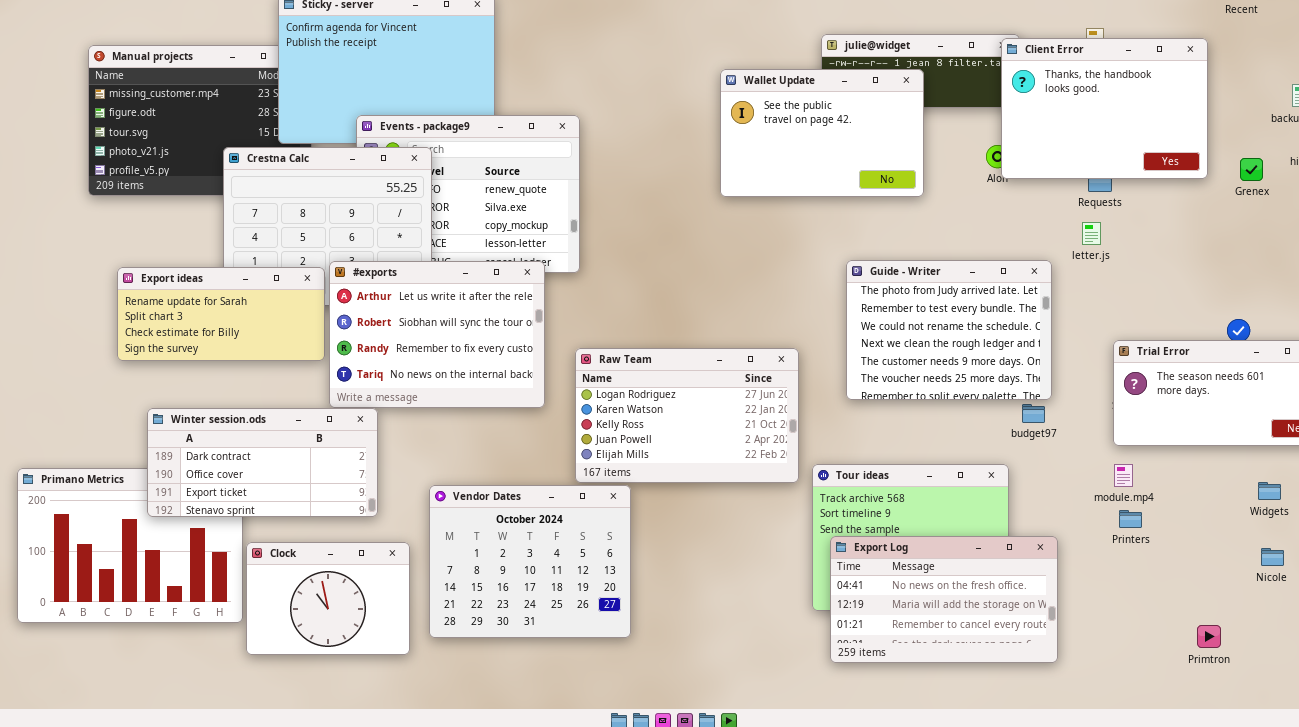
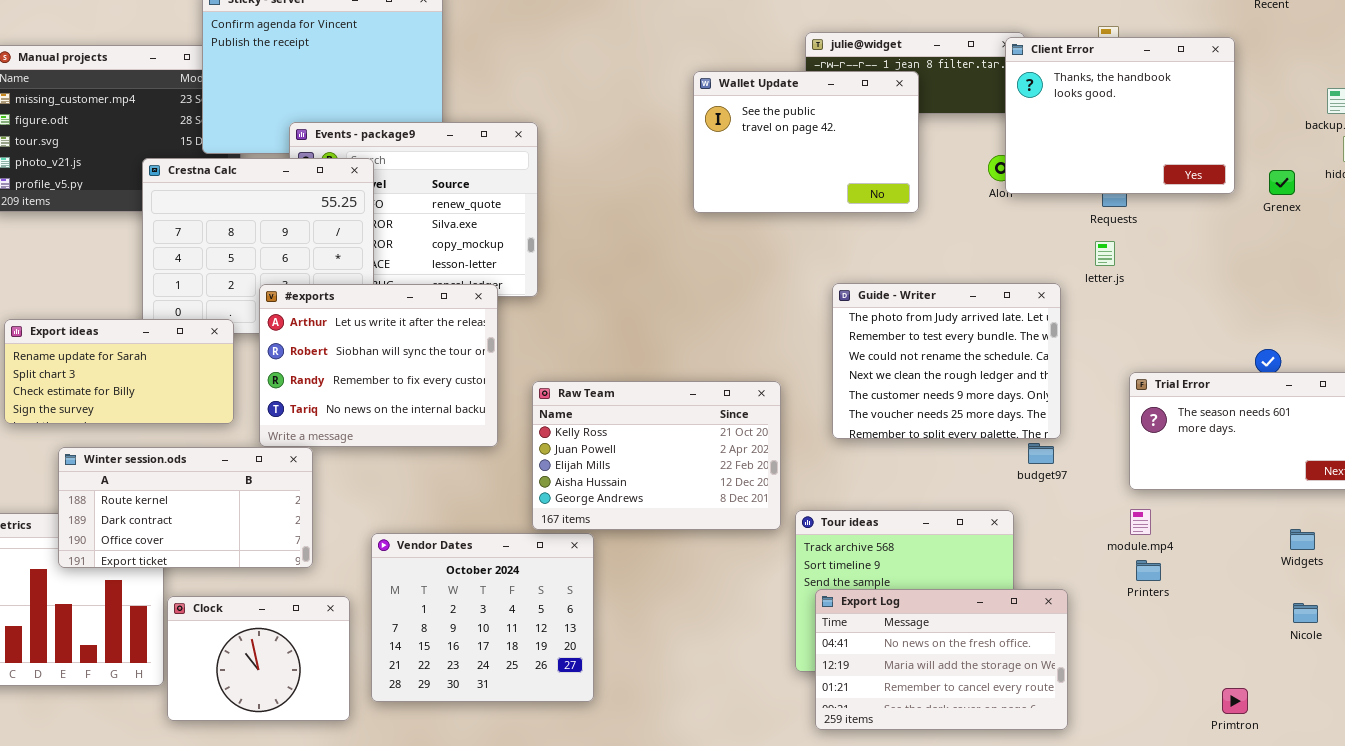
Export ideas: [117,267,325,361] -> [4,319,234,424], moved
Raw Team: [575,348,799,483] -> [532,381,781,530], scrolled down 2 rows
Winter session.ods: [147,408,378,517] -> [58,447,313,568], scrolled up 1 row

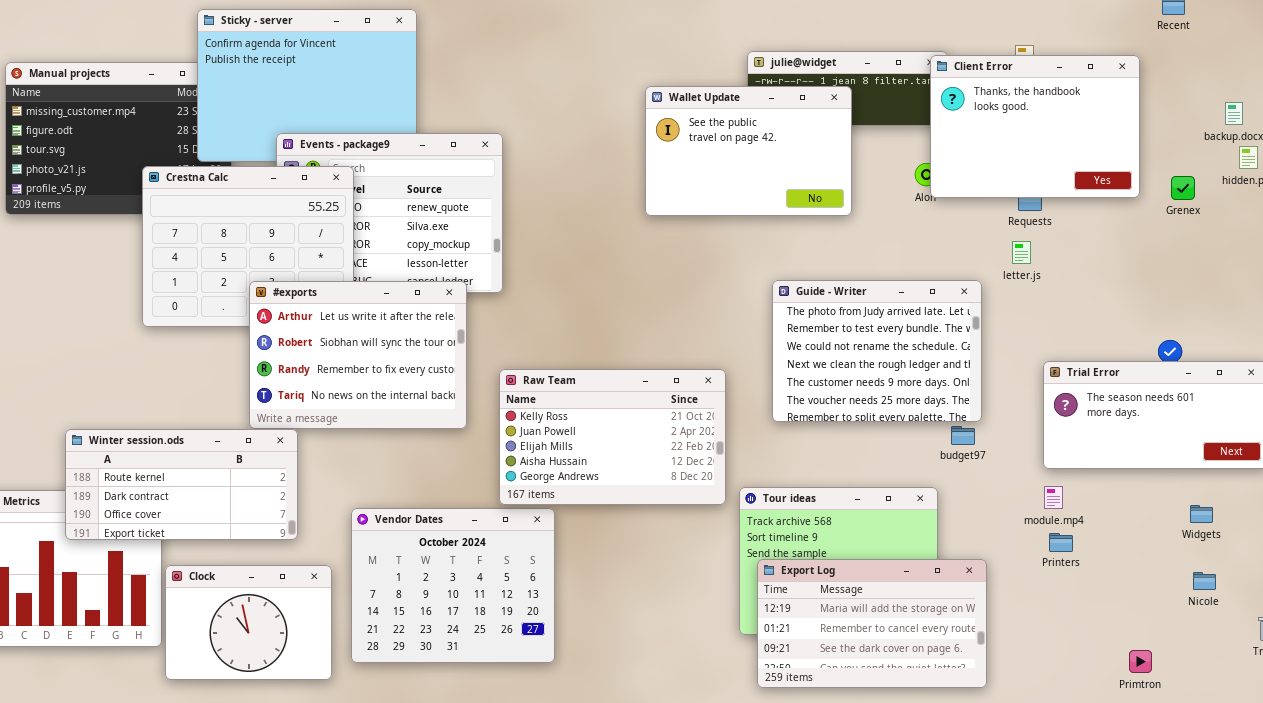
Export ideas: [4,319,234,424] -> none, closed
Export Log: [815,589,1068,730] -> [757,559,987,688], scrolled down 1 row

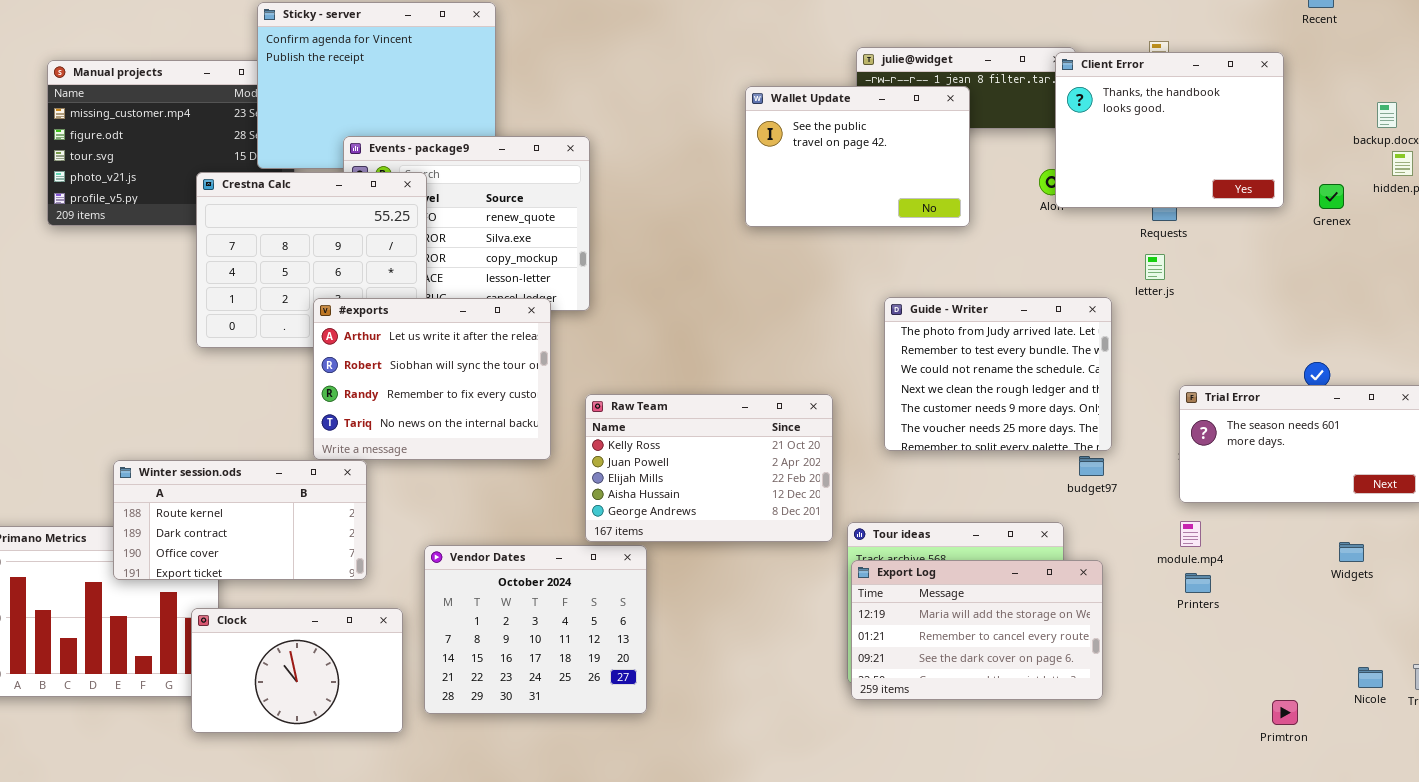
Export Log: [757,559,987,688] -> [851,560,1103,700], moved
Clock: [165,565,332,680] -> [191,608,403,733], resized
Nicole: [1193,572,1216,590] -> [1358,667,1383,688], moved

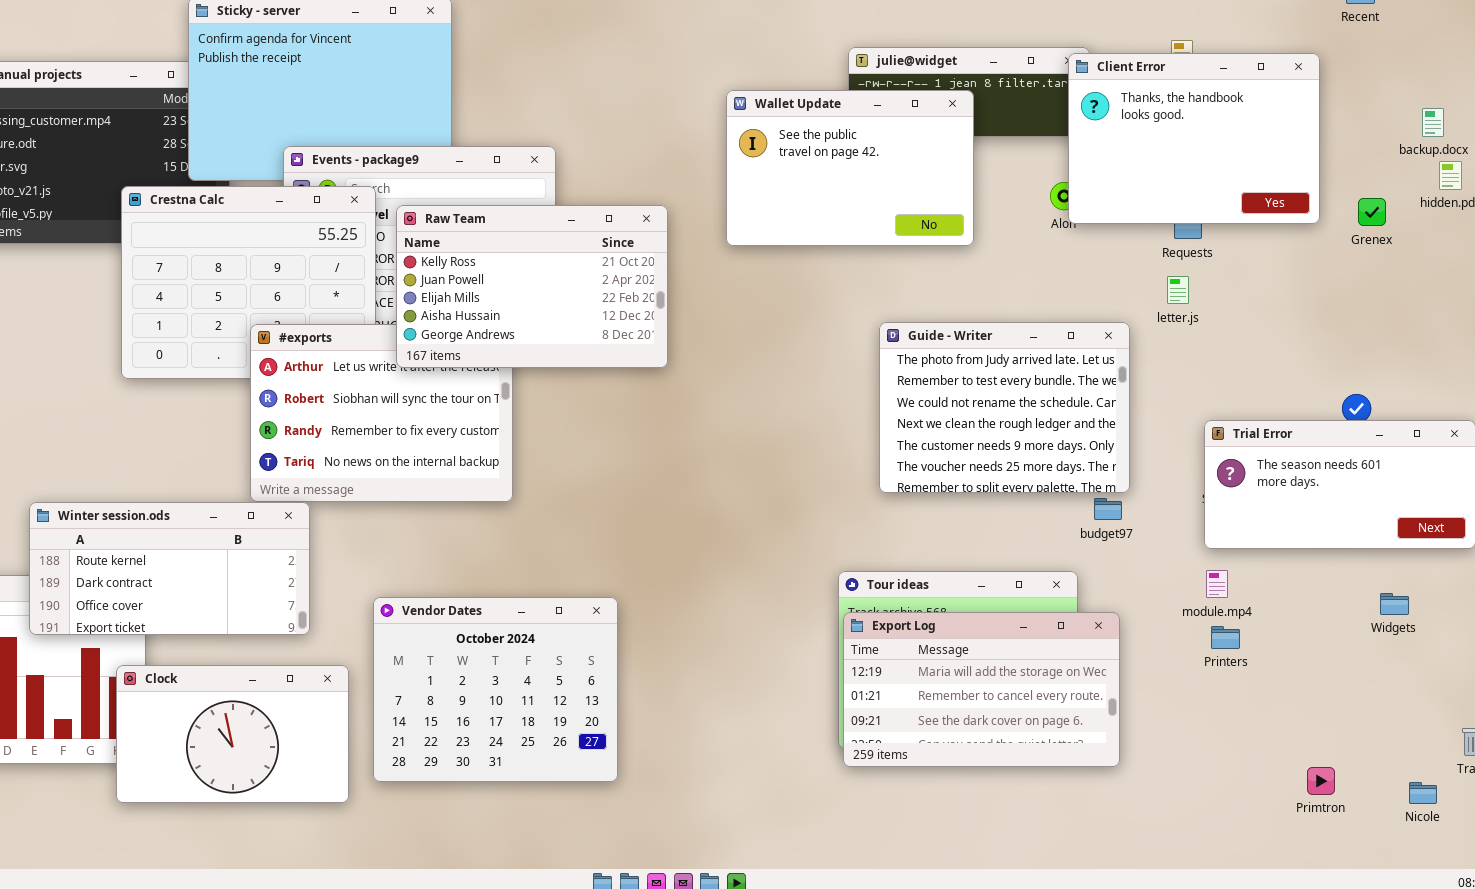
Raw Team: [585,394,833,542] -> [396,205,668,368], moved
Nicole: [1358,667,1383,688] -> [1409,782,1437,804], moved

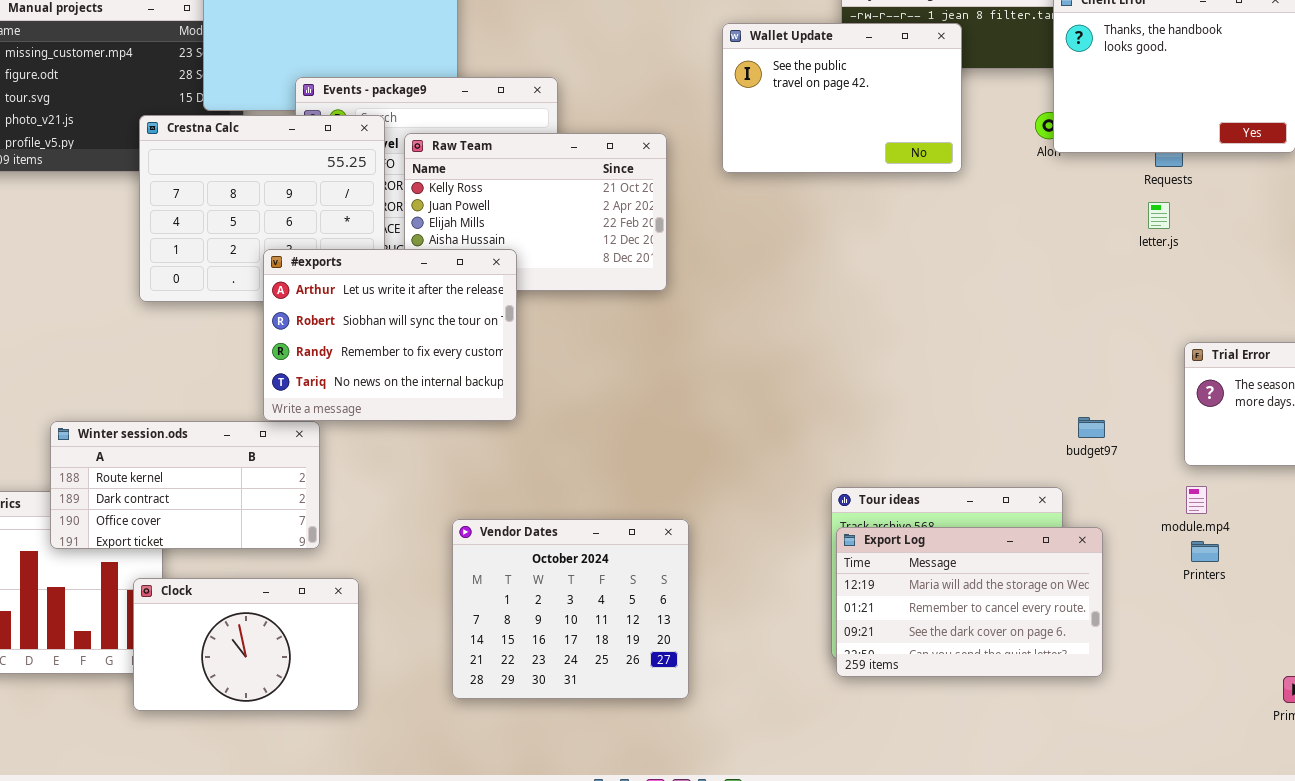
Guide - Writer: [879,322,1130,493] -> none, closed
#exports: [250,324,513,502] -> [263,249,517,421], raised
Vendor Dates: [373,597,618,782] -> [452,519,689,699], moved

